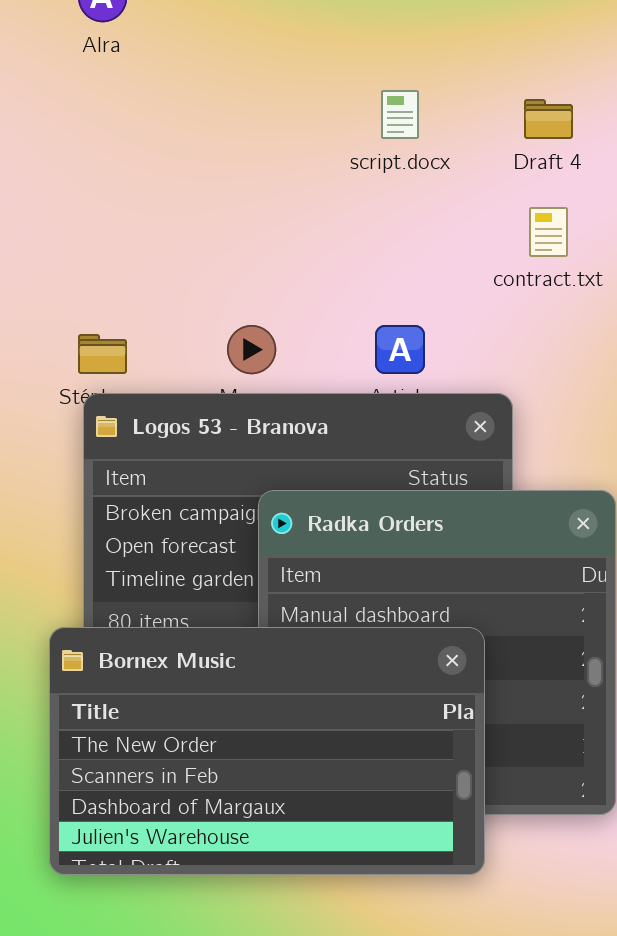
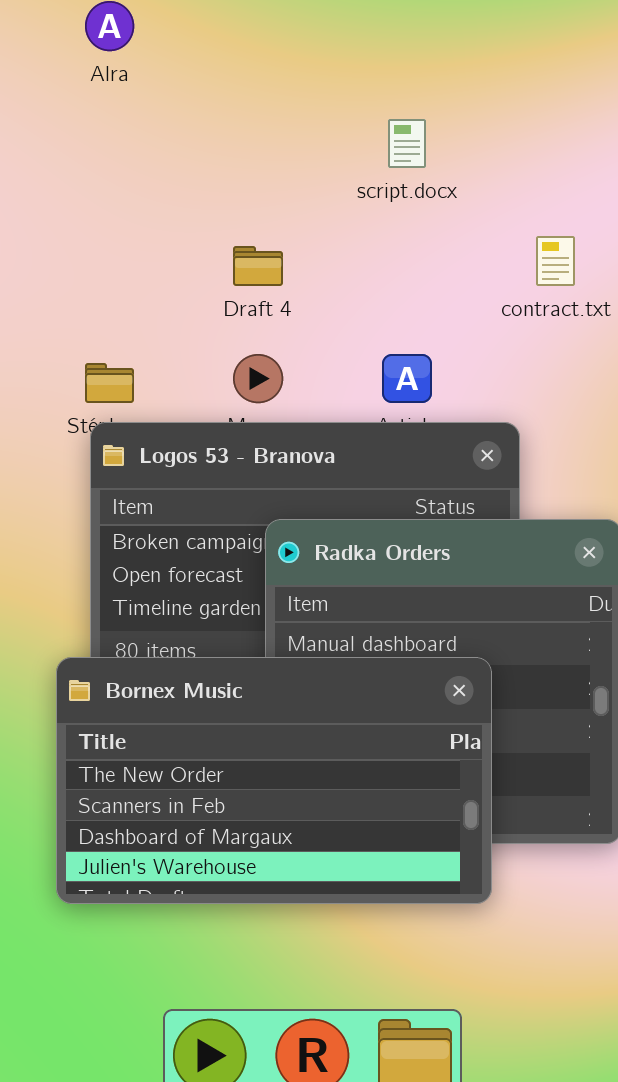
Draft 4: [524,99,573,139] -> [233,246,283,286], moved

